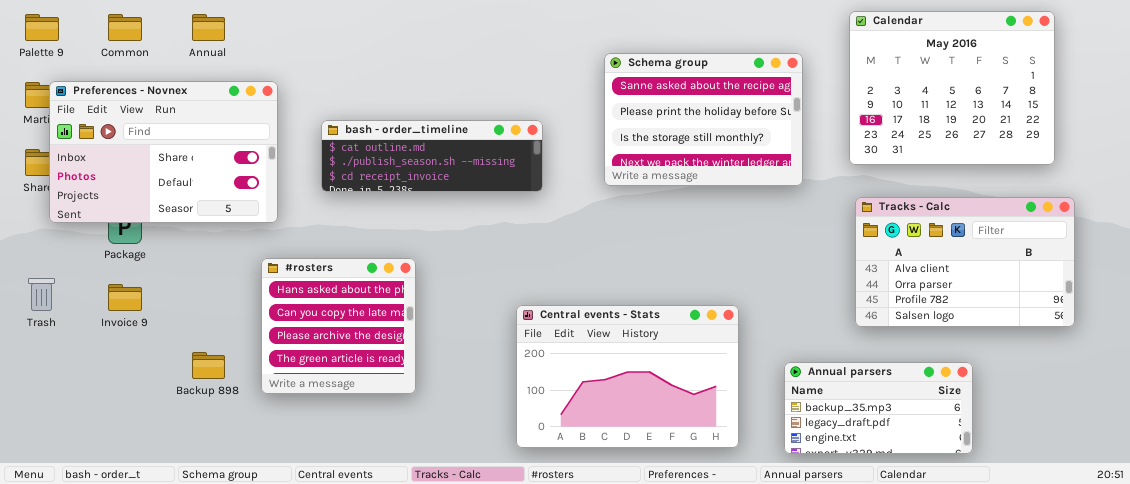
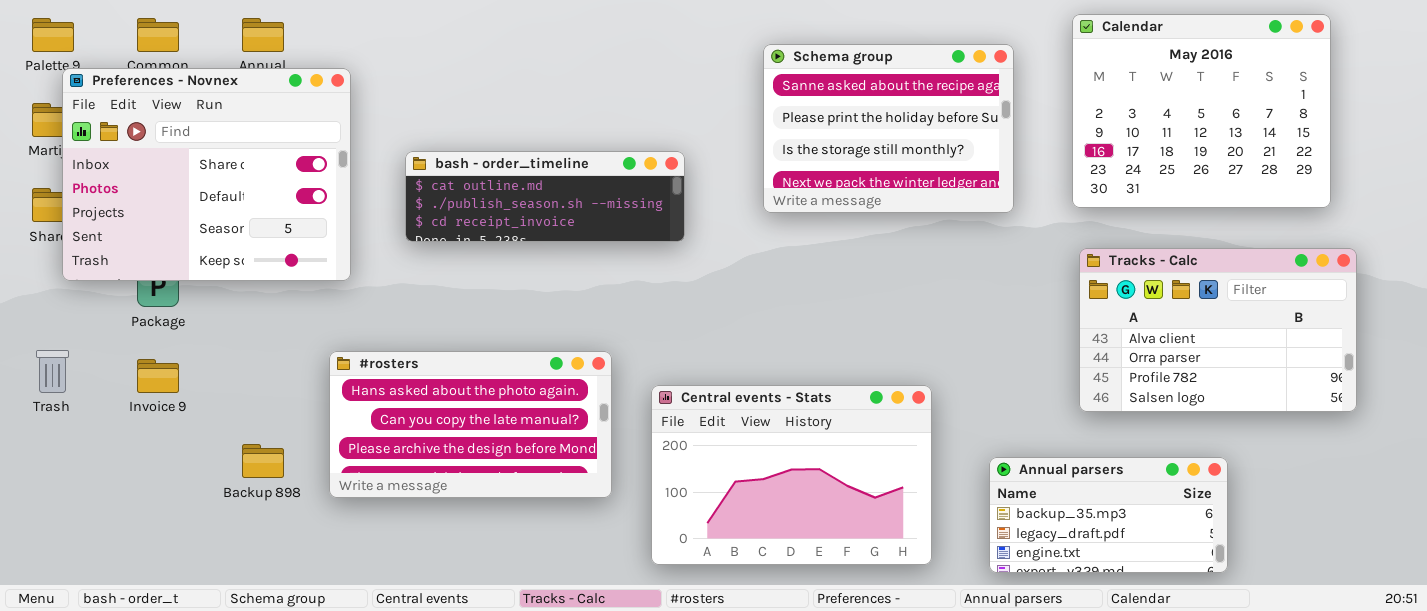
Schema group: [604,53,803,186] -> [763,44,1014,213], moved
Preferences - Novnex: [49,81,278,223] -> [62,68,351,281], resized
#rosters: [261,258,416,394] -> [329,351,612,498], resized

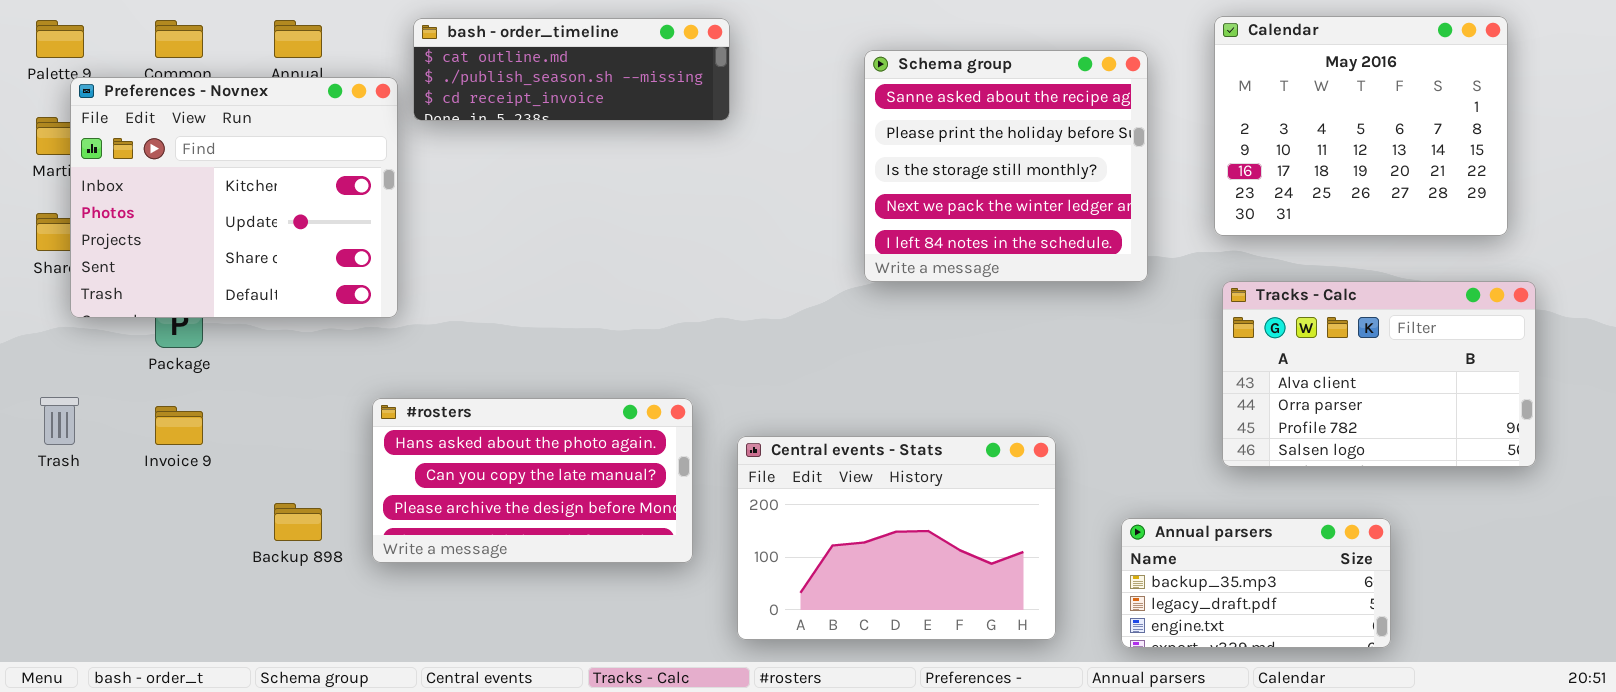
Schema group: [763,44,1014,213] -> [864,50,1148,282], resized
Preferences - Novnex: [62,68,351,281] -> [70,77,398,318], scrolled up 2 rows
bash - order_timeline: [405,151,685,242] -> [413,18,730,121], moved

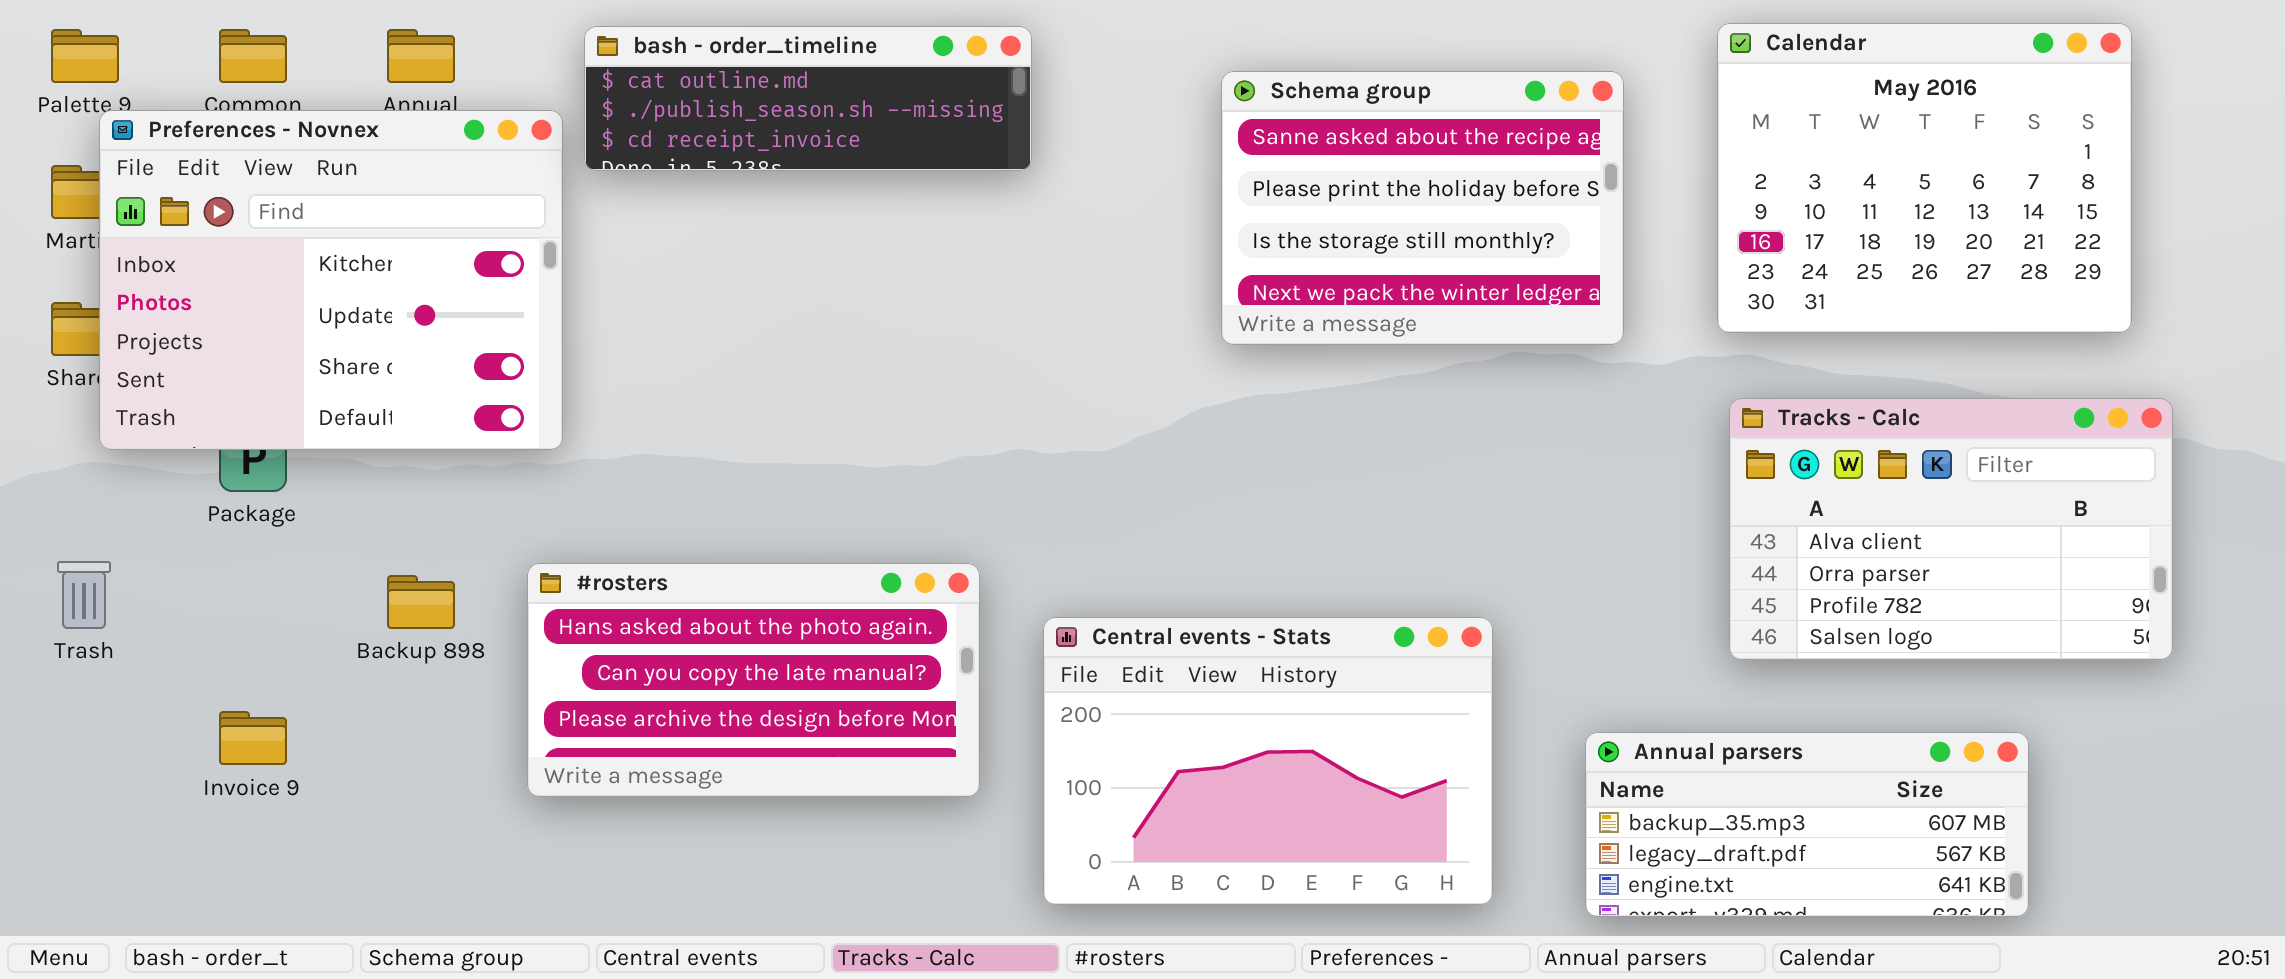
Schema group: [864,50,1148,282] -> [1221,71,1624,345], resized
Invoice 9: [155,406,203,445] -> [219,711,287,765], moved
Backup 898: [274,503,322,541] -> [387,575,455,629], moved
Annual parsers: [1121,518,1391,648] -> [1585,732,2029,917], resized

